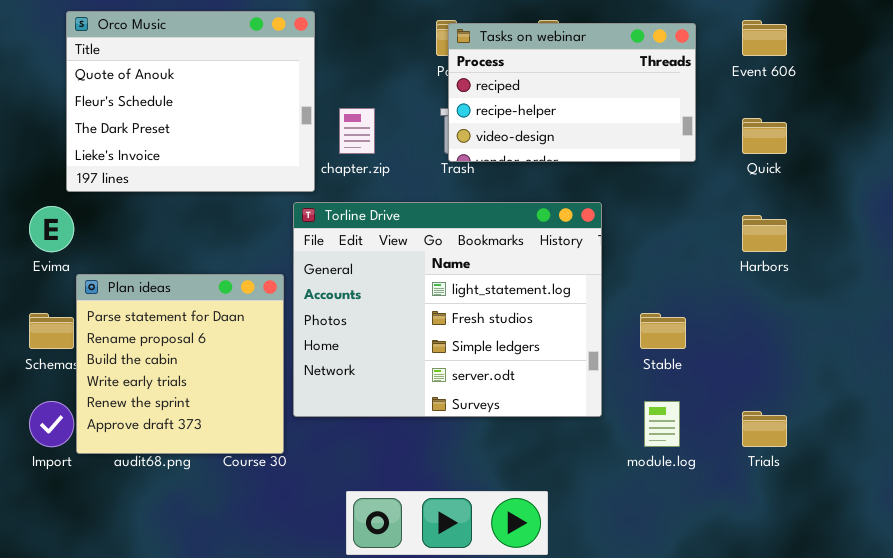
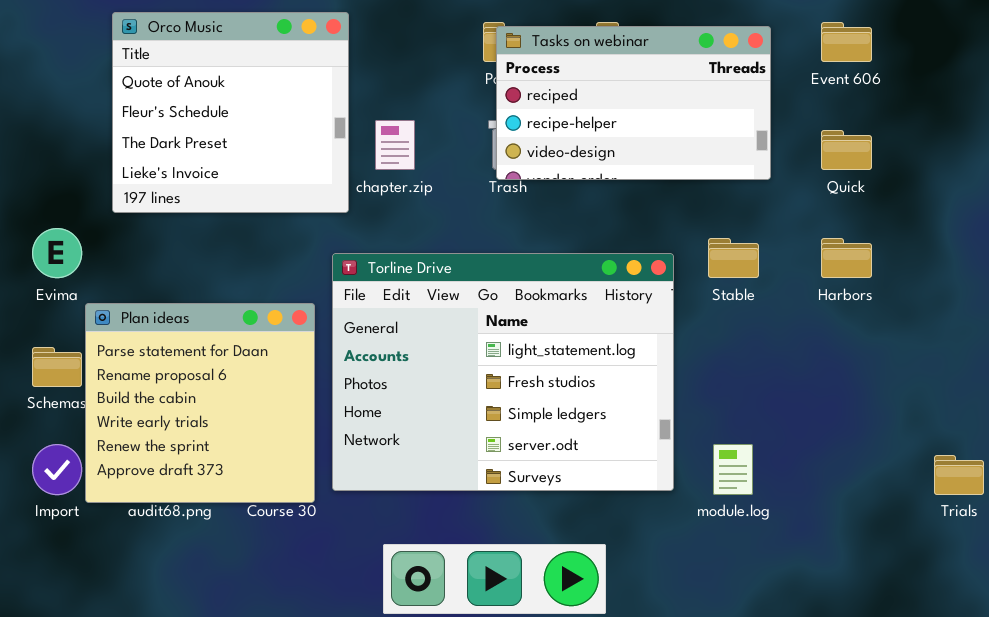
Orco Music: [66,11,315,192] -> [112,12,349,213], resized
Torline Drive: [293,202,602,417] -> [332,253,674,491], moved
Stable: [640,313,686,349] -> [708,238,759,278], moved
Trials: [742,411,787,447] -> [934,455,984,495], moved

